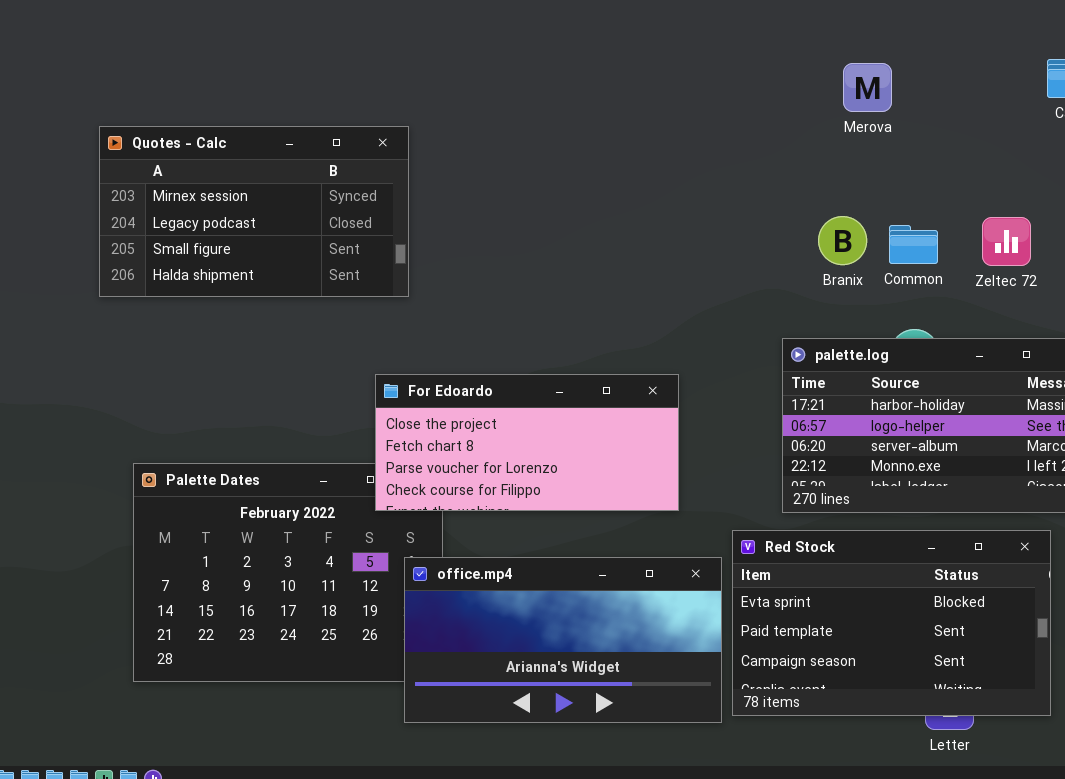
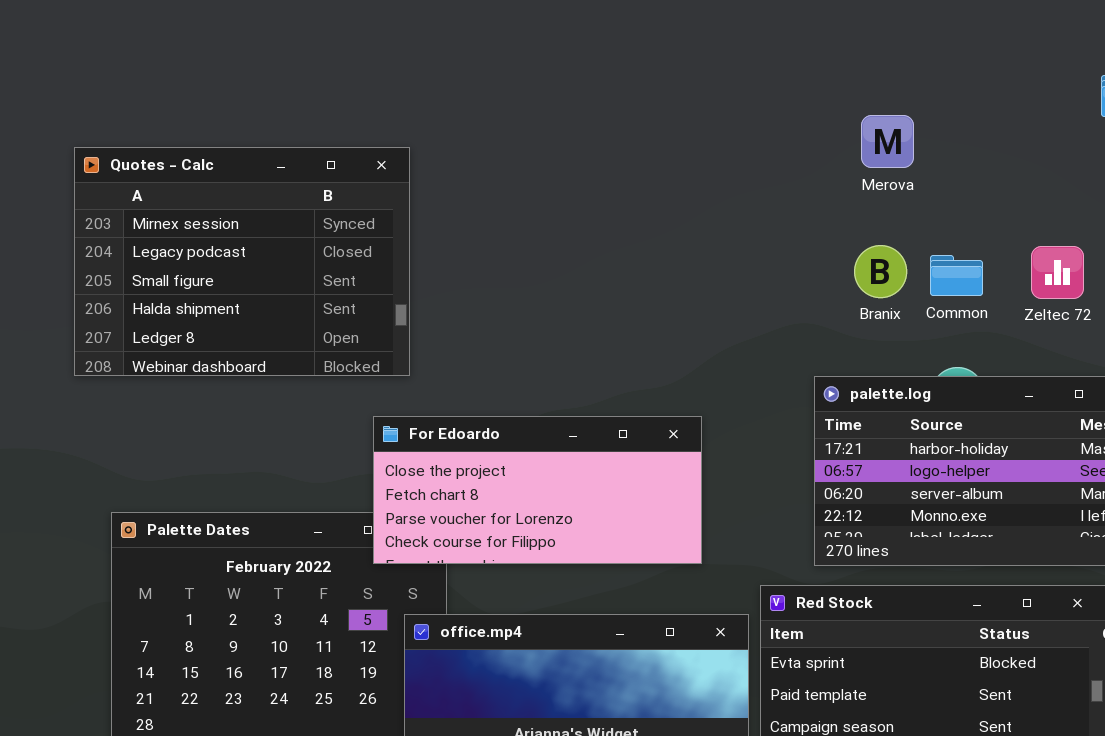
Merova: [843,63,892,112] -> [861,115,914,168], moved
Quotes - Calc: [99,126,409,297] -> [74,147,410,376], resized

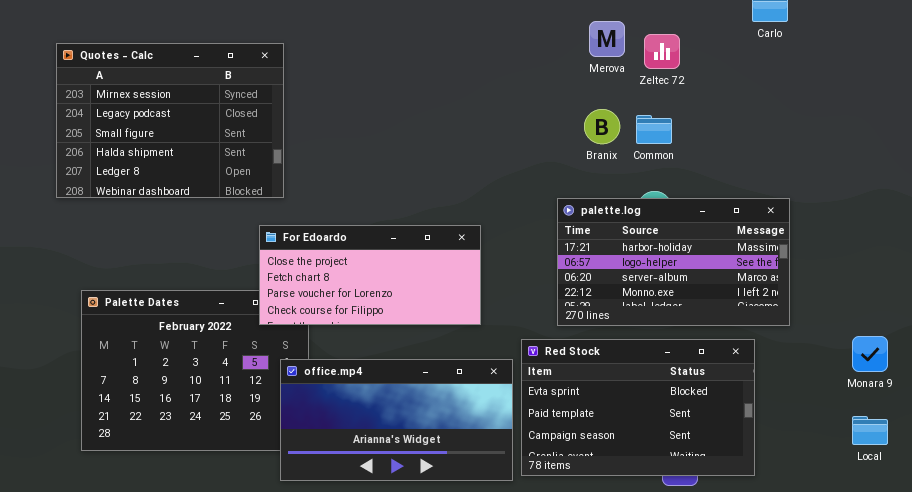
Zeltec 72: [1031,246,1084,299] -> [644,34,680,69], moved

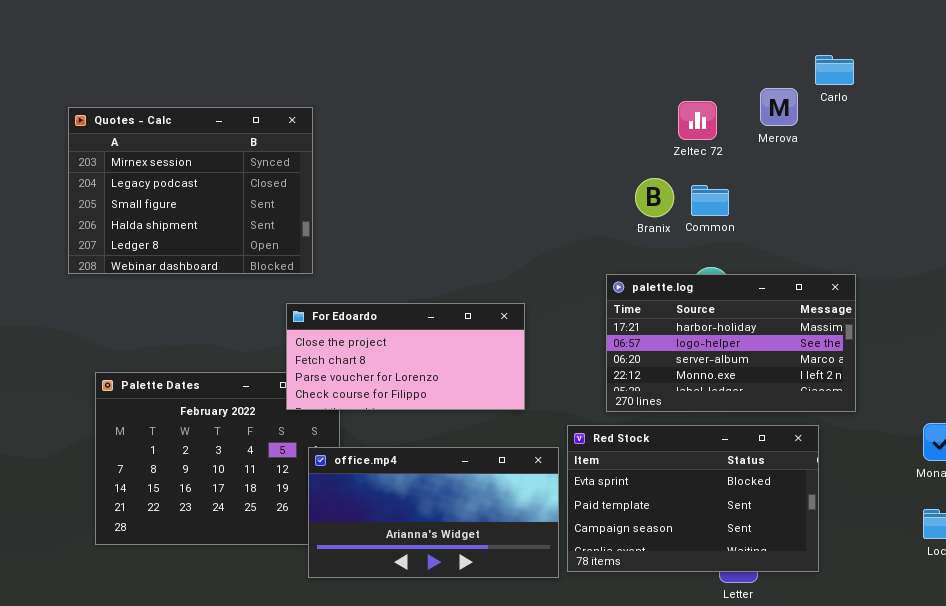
Merova: [589,21,625,57] -> [760,88,798,126], moved
Zeltec 72: [644,34,680,69] -> [678,101,717,140], moved

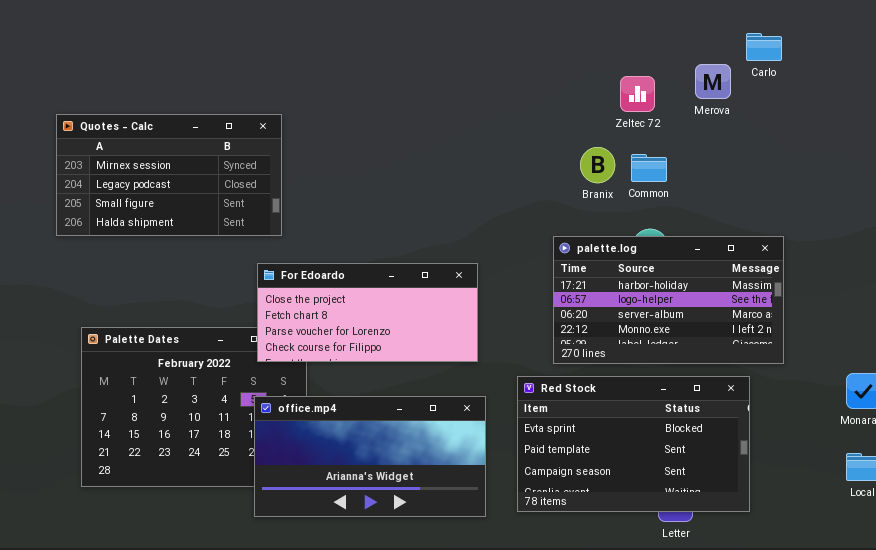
Quotes - Calc: [68,107,313,274] -> [56,114,282,236], resized
office.mp4: [308,447,559,578] -> [254,396,486,517], moved

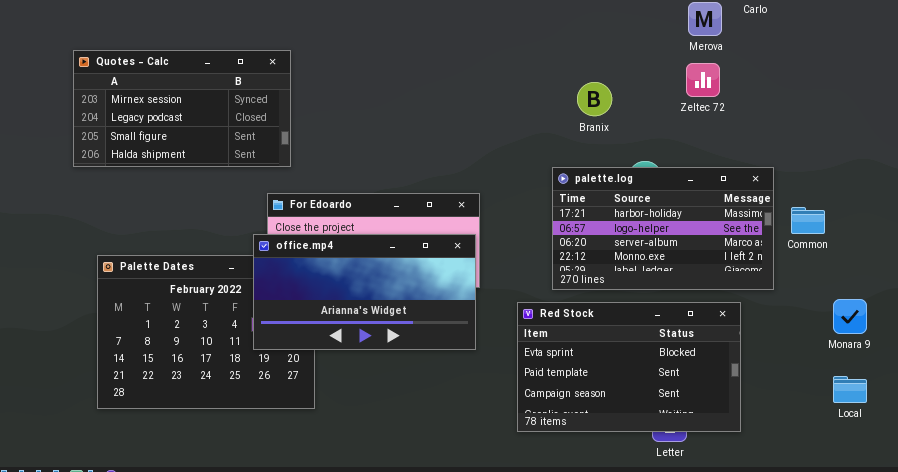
Zeltec 72: [620,76,655,112] -> [686,63,720,97], moved
Common: [631,154,667,182] -> [791,207,825,234], moved
office.mp4: [254,396,486,517] -> [253,234,476,350], moved

